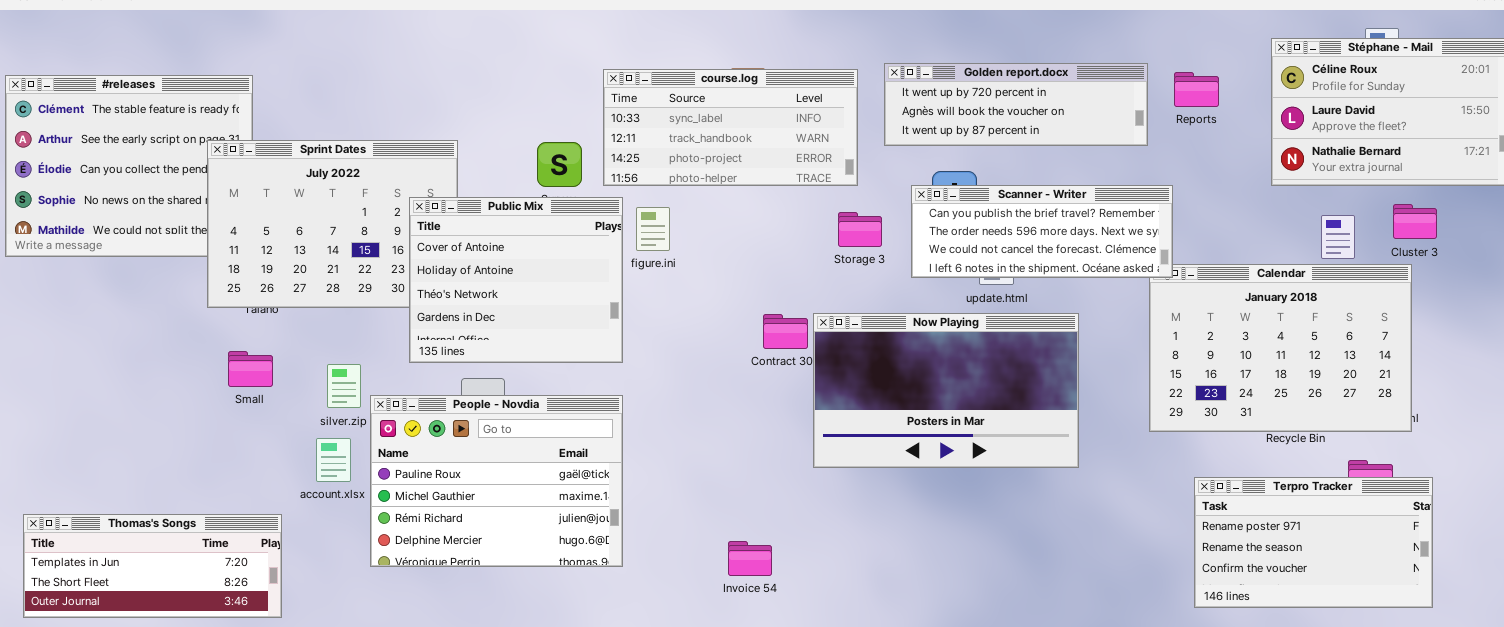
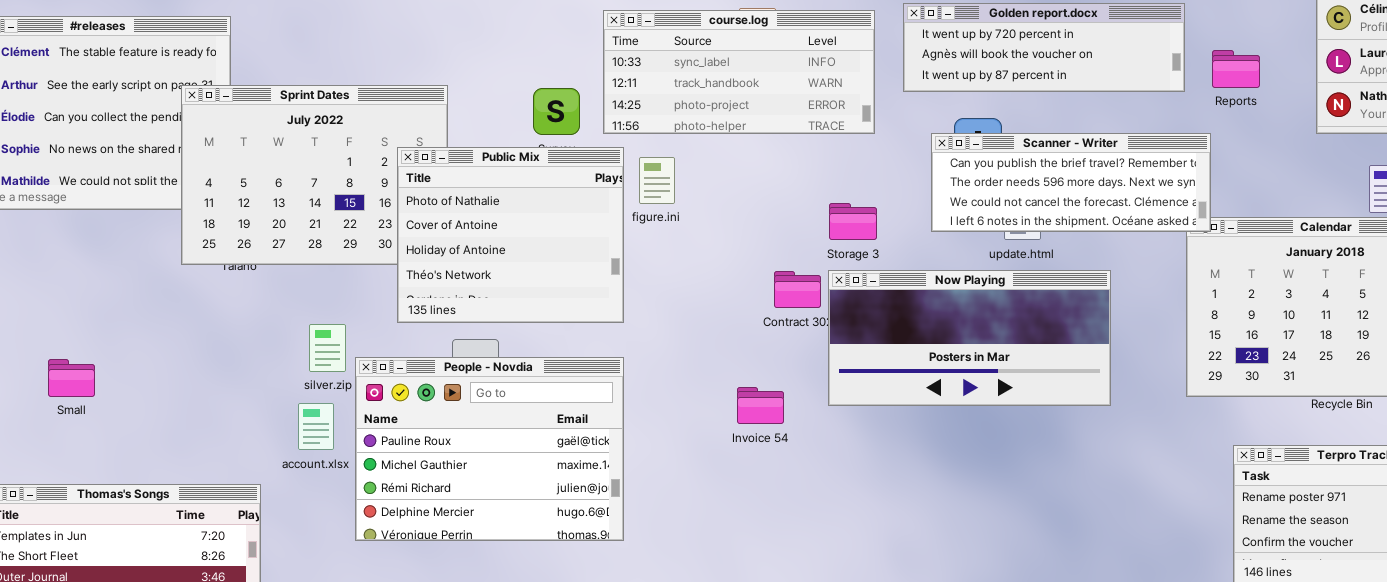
Reports: [1174,72,1219,107] -> [1212,50,1260,88], moved
Public Mix: [409,197,623,363] -> [397,147,624,323], scrolled up 1 row
Storage 3: [838,212,882,247] -> [829,203,877,240], moved
Now Playing: [813,313,1079,468] -> [828,270,1111,406], resized
Small: [228,351,273,387] -> [48,359,95,397], moved
Invoice 54: [728,541,772,576] -> [737,387,784,424], moved

